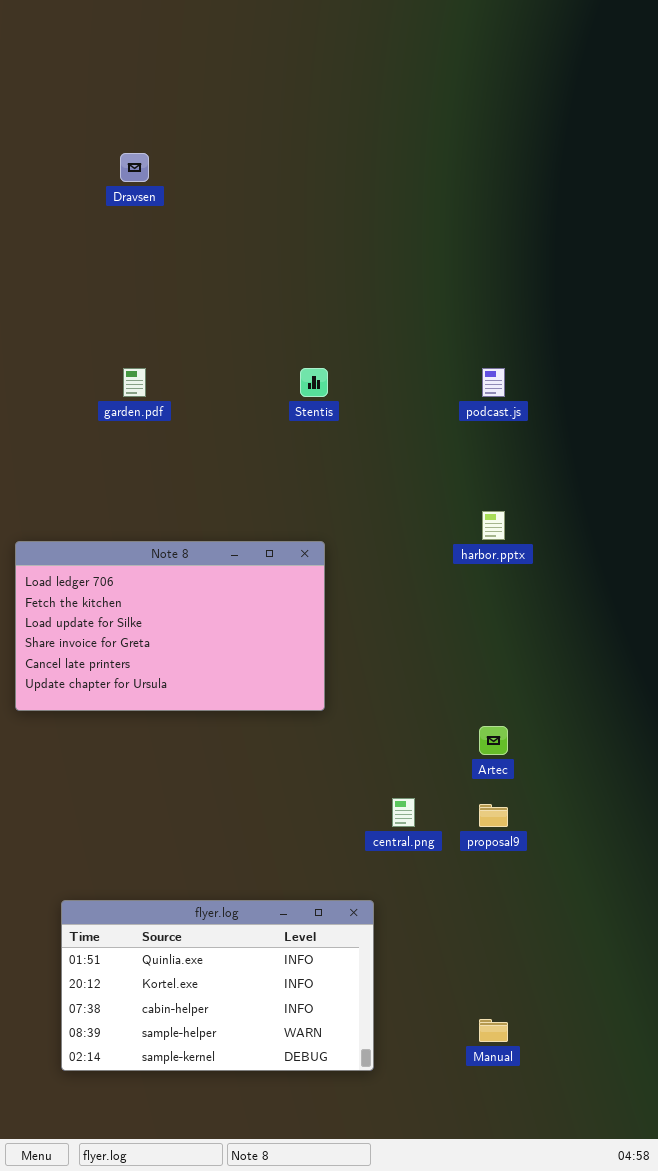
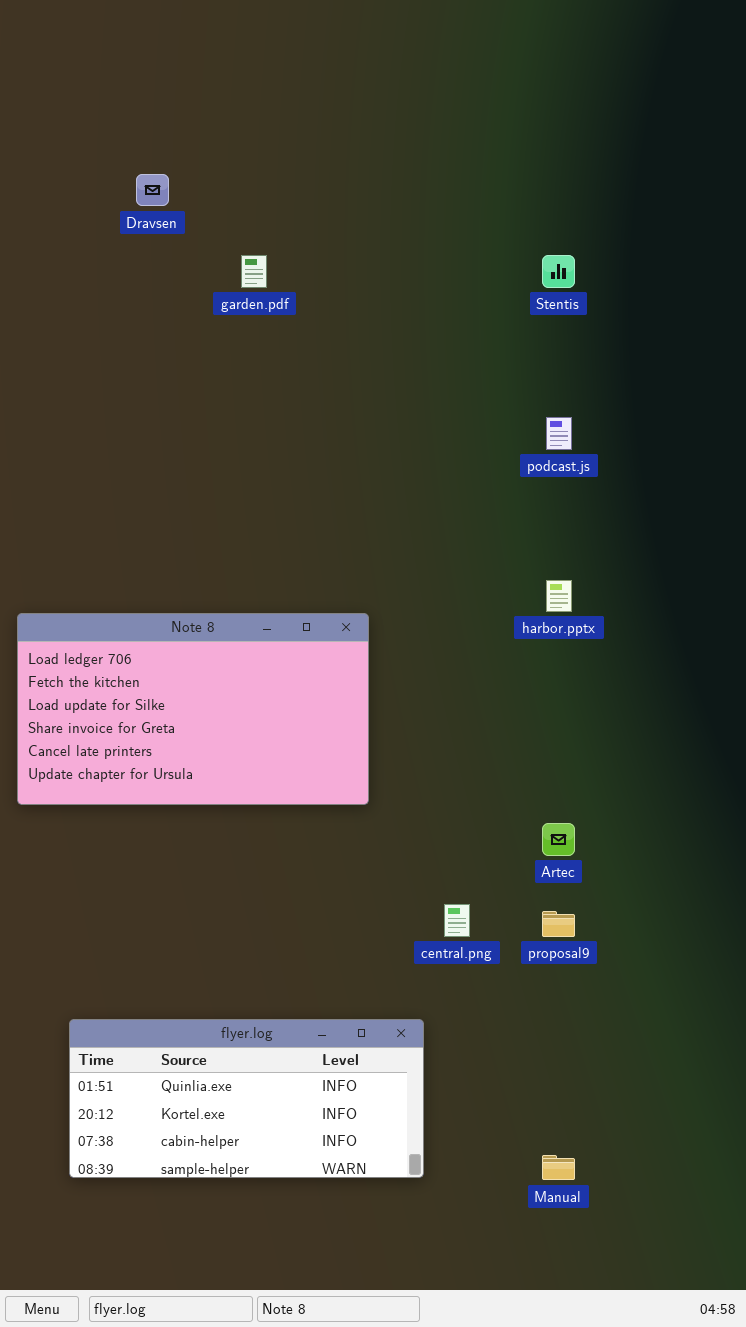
garden.pdf: [123,368,146,397] -> [241,255,267,288], moved
Stentis: [300,368,328,397] -> [542,255,575,288], moved
flyer.log: [61,900,374,1071] -> [69,1019,424,1178], resized

